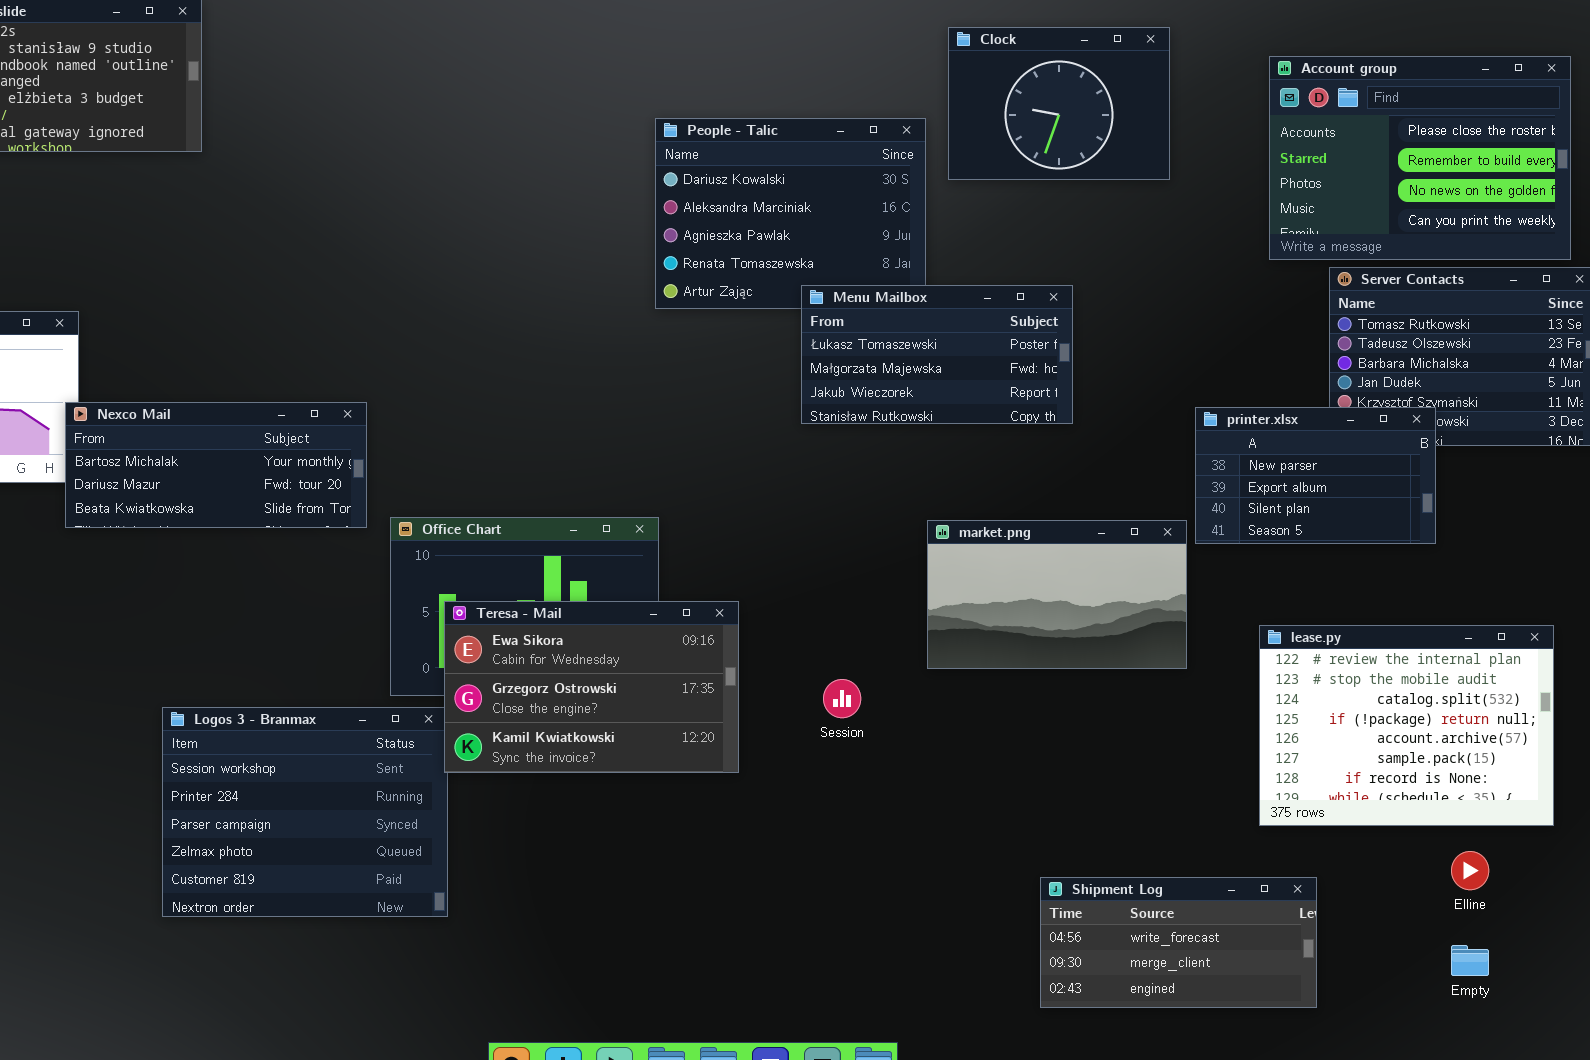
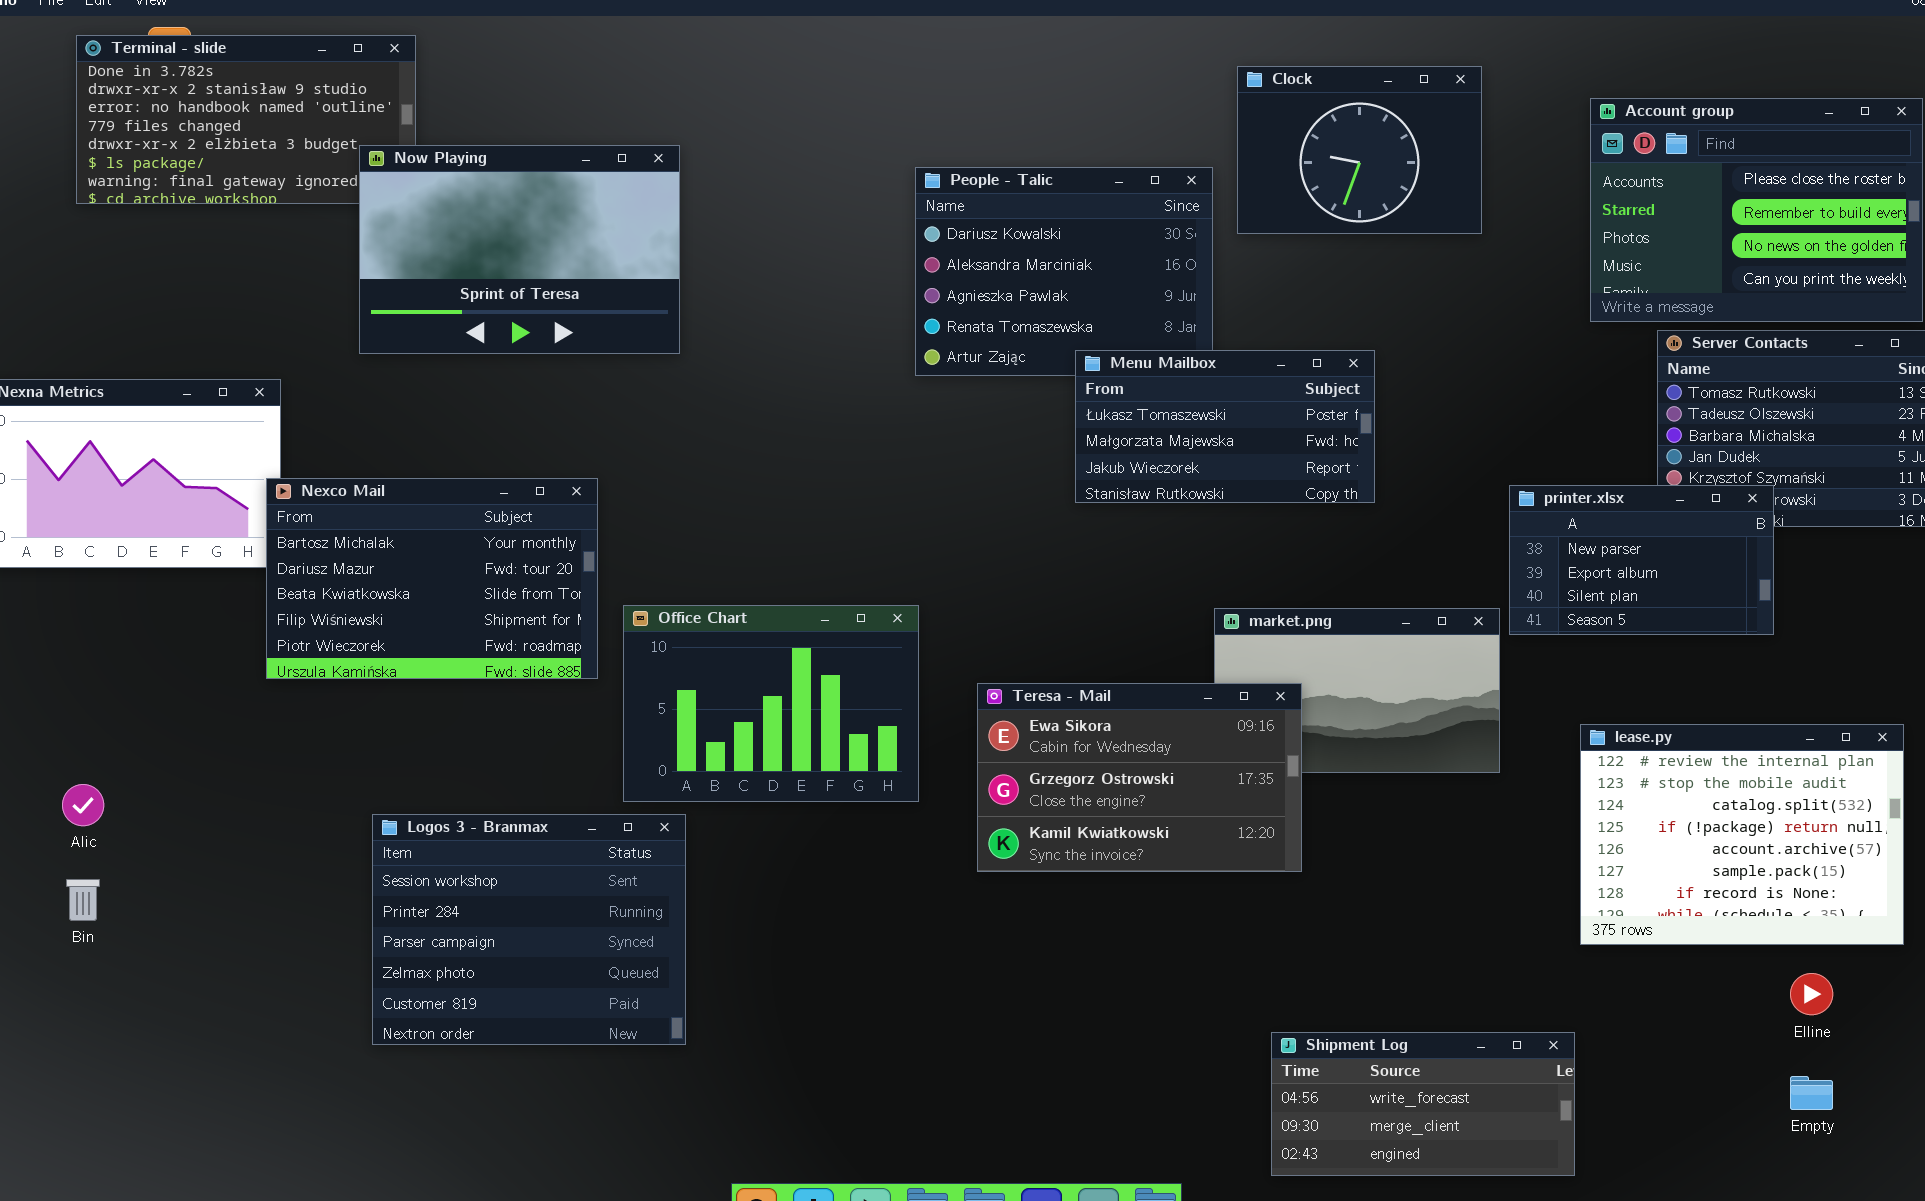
Now Playing: none -> [359,145,680,354], opened
Nexco Mail: [65,402,367,528] -> [266,478,598,679], resized
Teresa - Mail: [444,601,739,773] -> [977,683,1302,872], moved
Shipment Log: [1040,877,1317,1008] -> [1271,1032,1575,1176], moved

